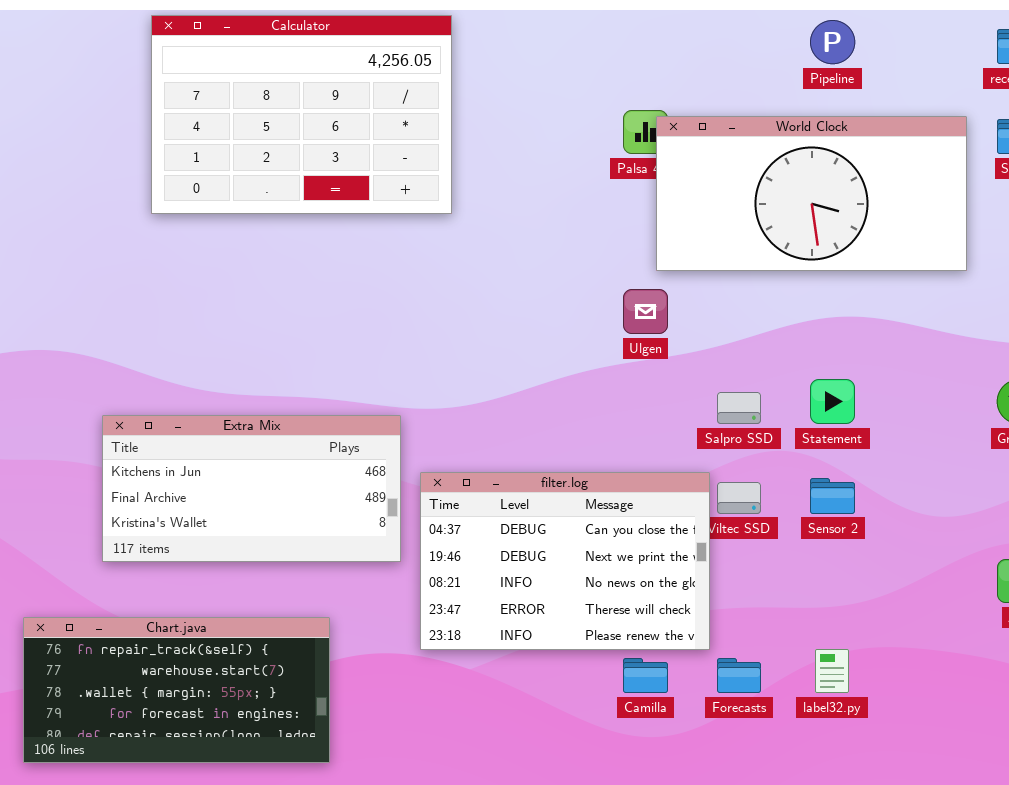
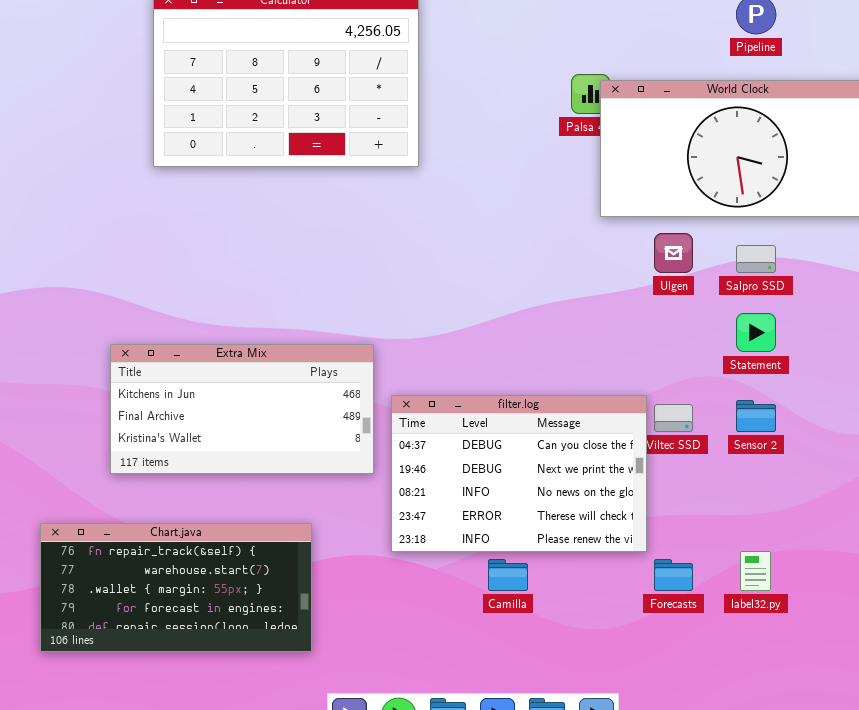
Ulgen: [623,289,668,334] -> [654,233,693,273], moved
Salpro SSD: [717,392,761,424] -> [736,245,776,273], moved
Camilla: [623,658,668,693] -> [488,559,528,591], moved

